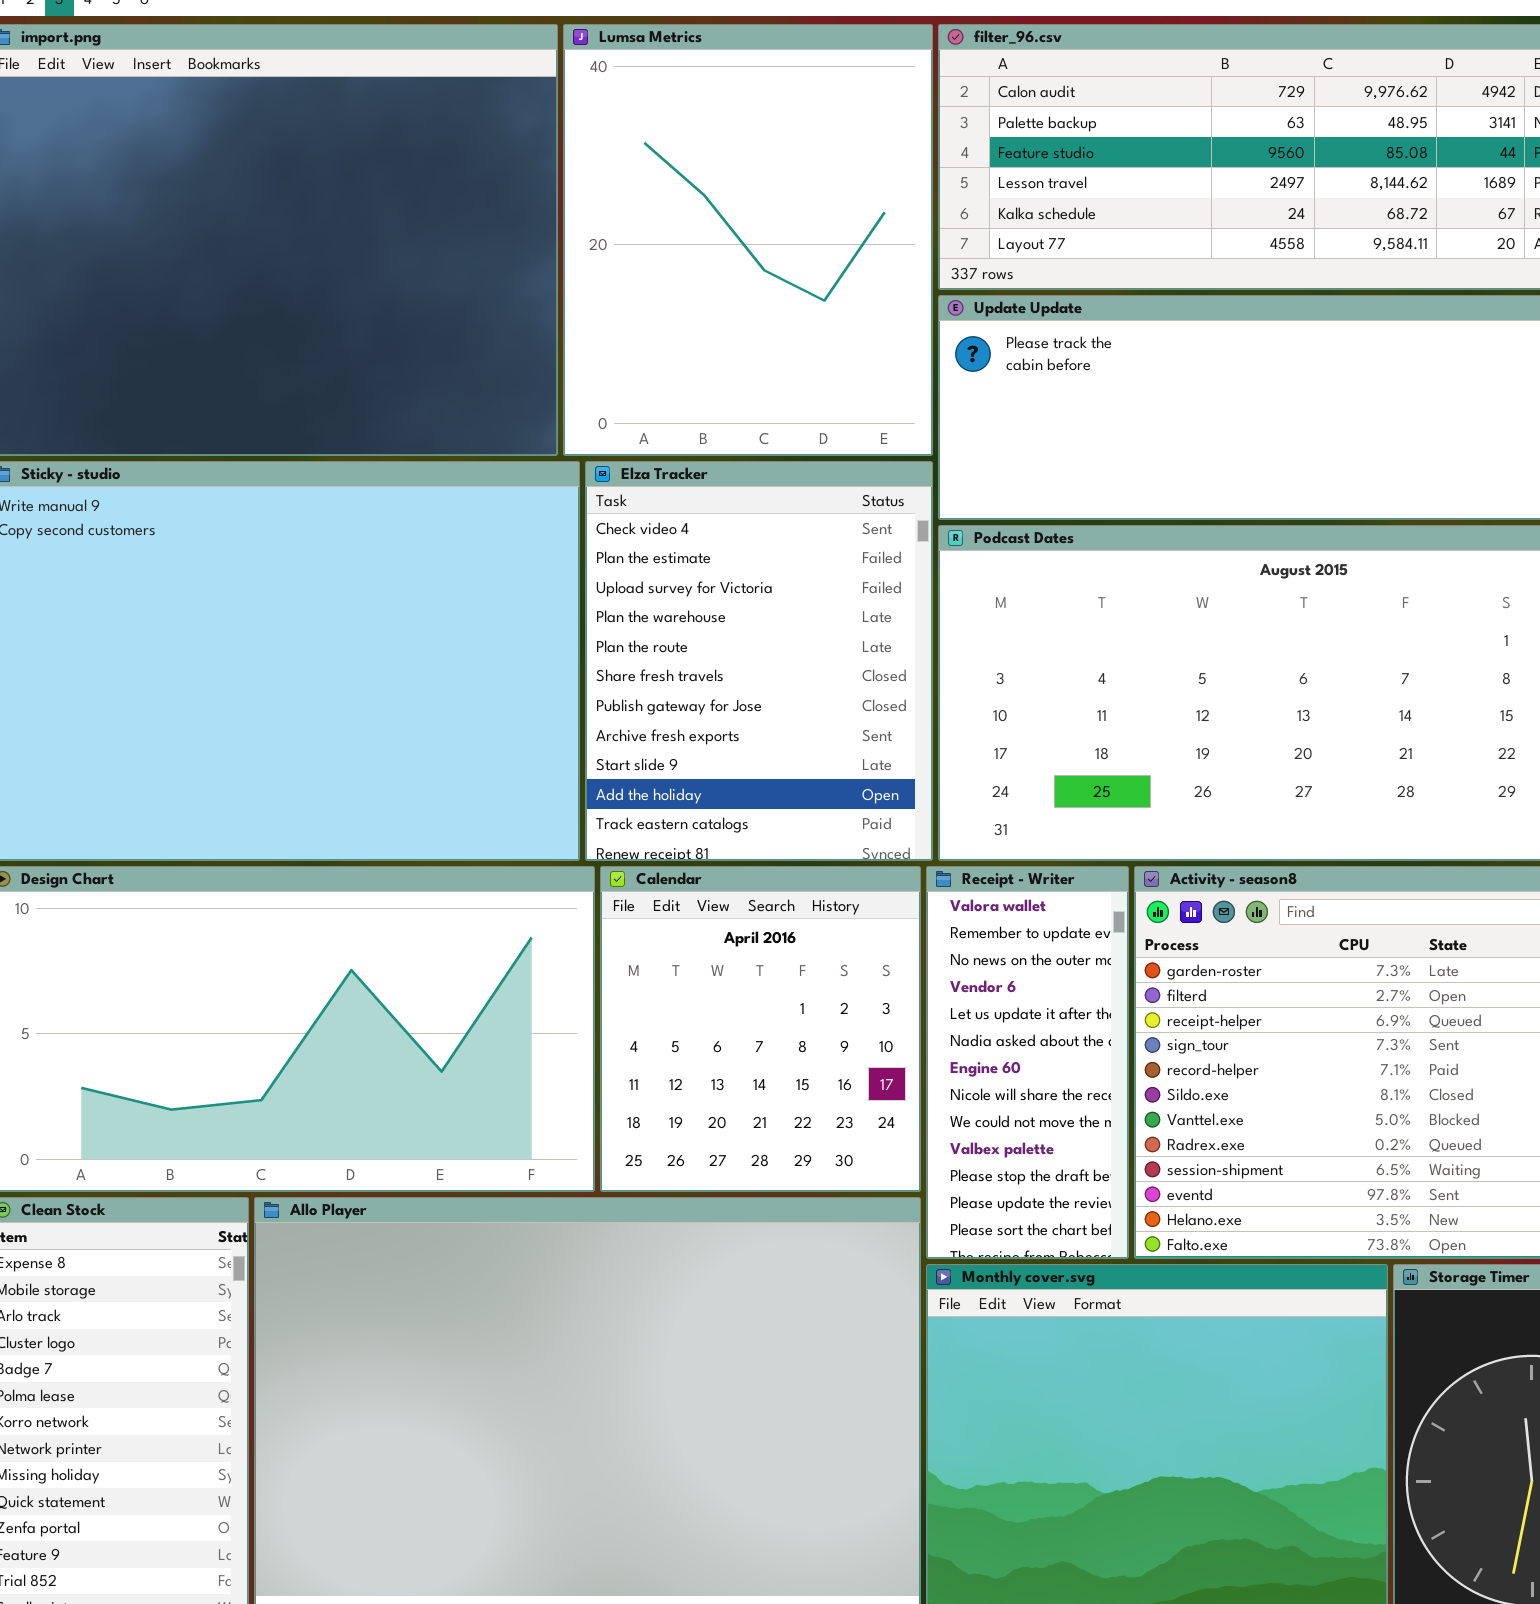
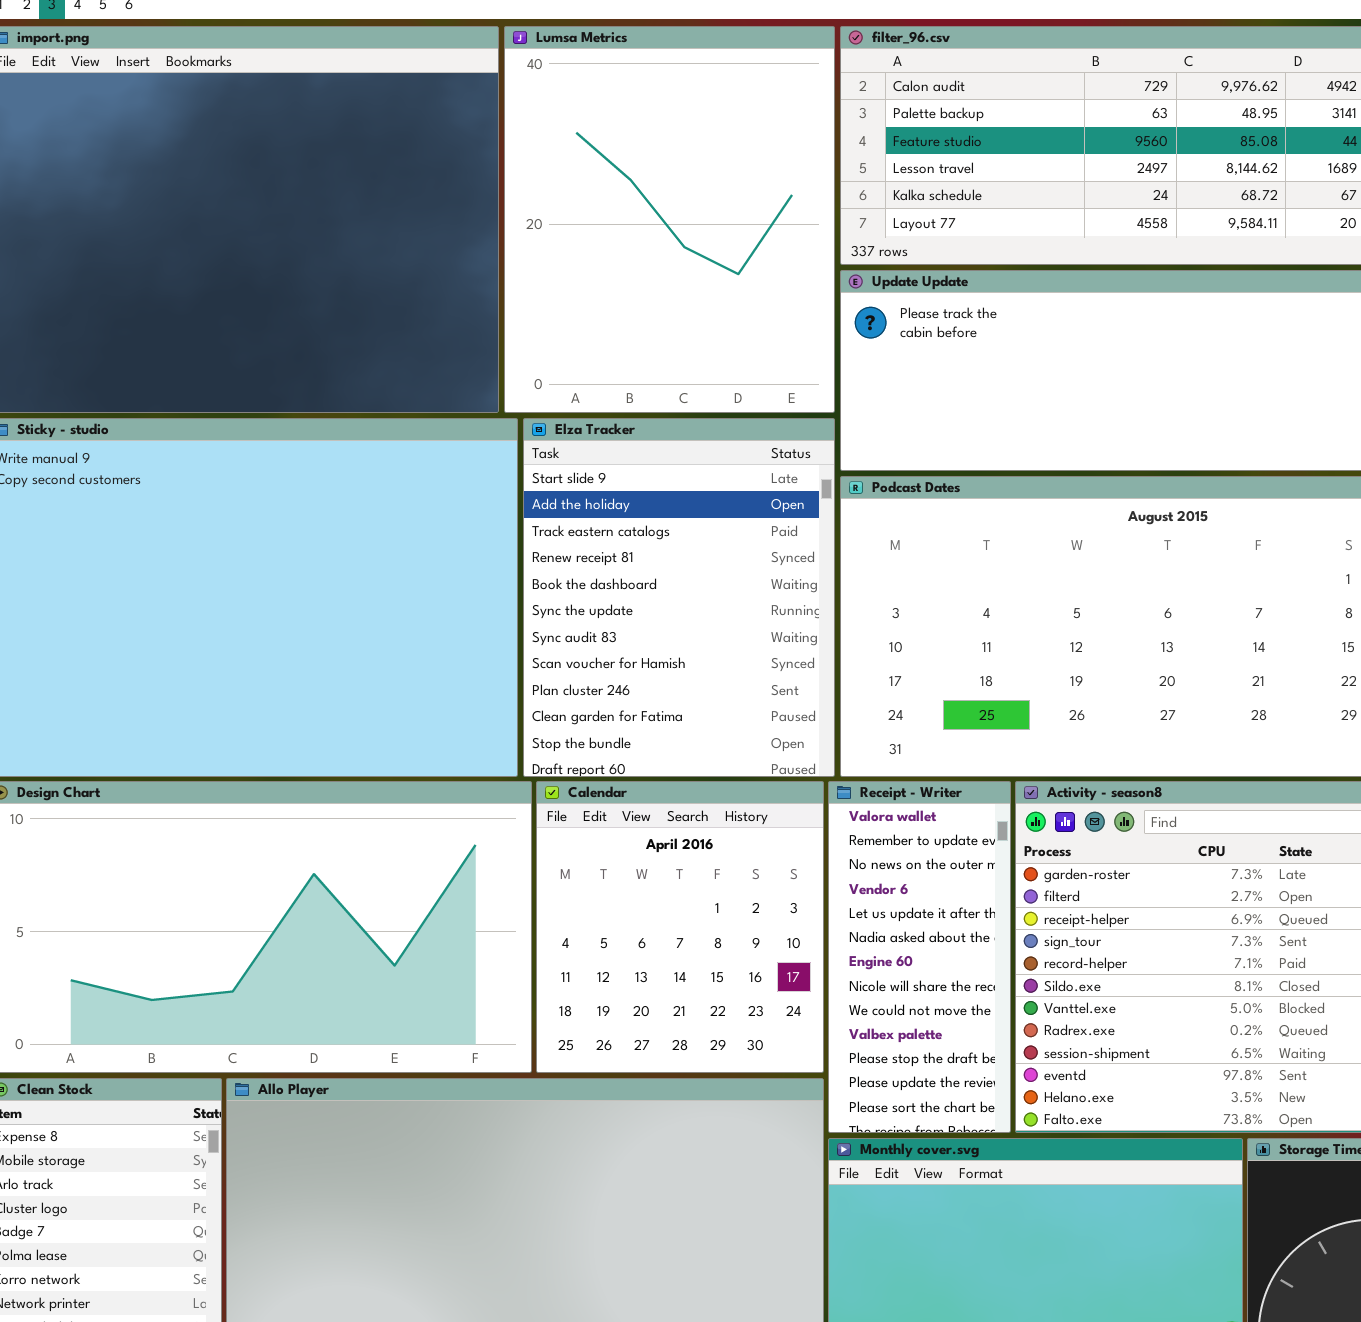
Elza Tracker: [585,461,933,861] -> [523,418,835,777], scrolled down 8 rows

